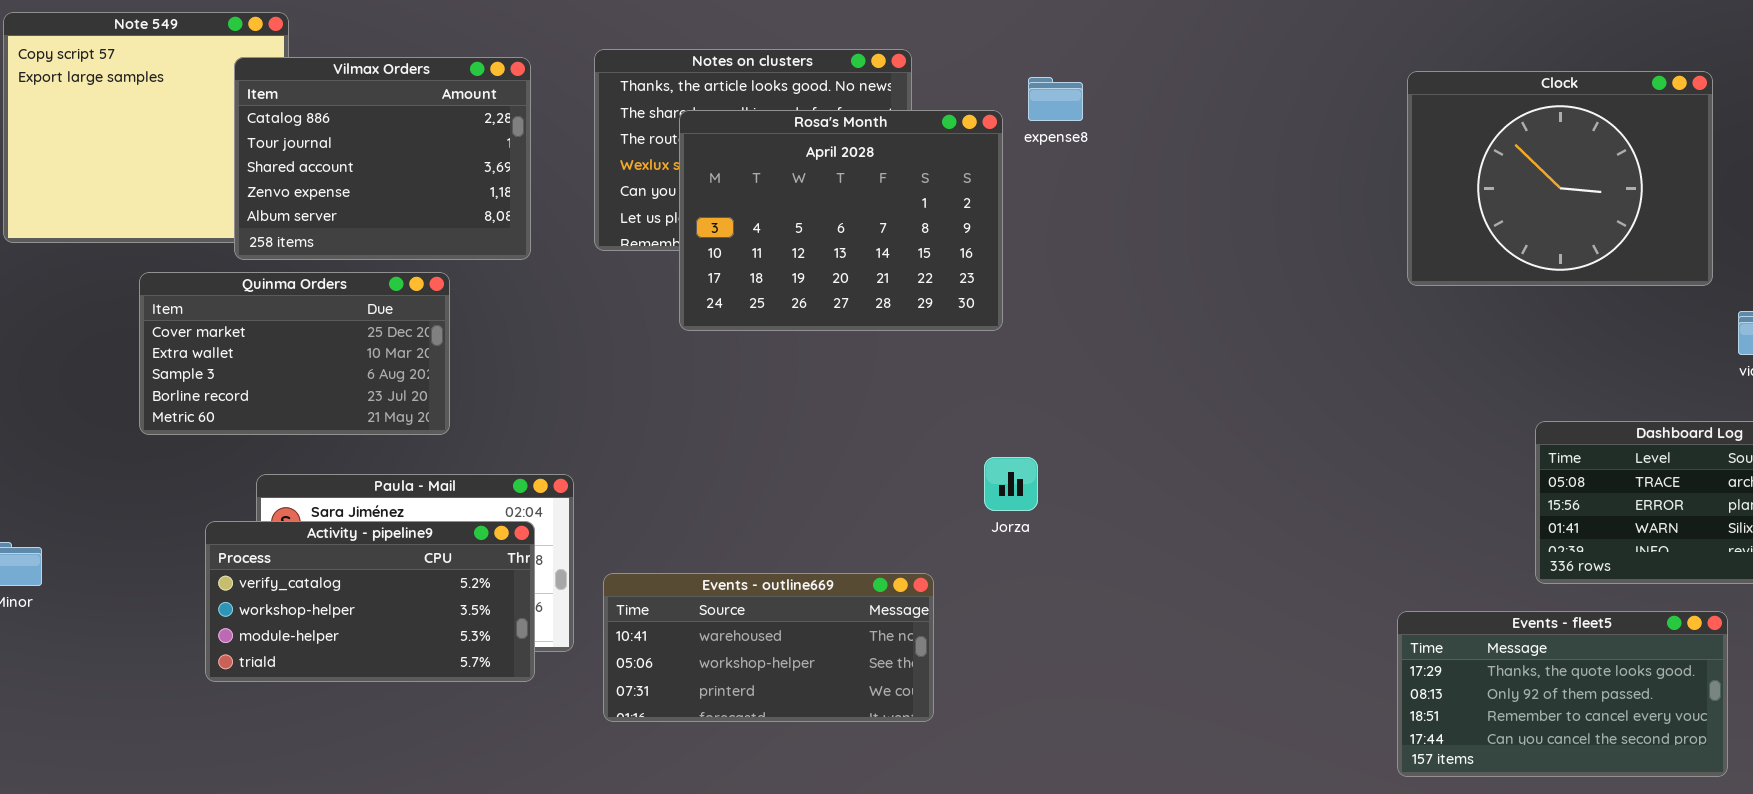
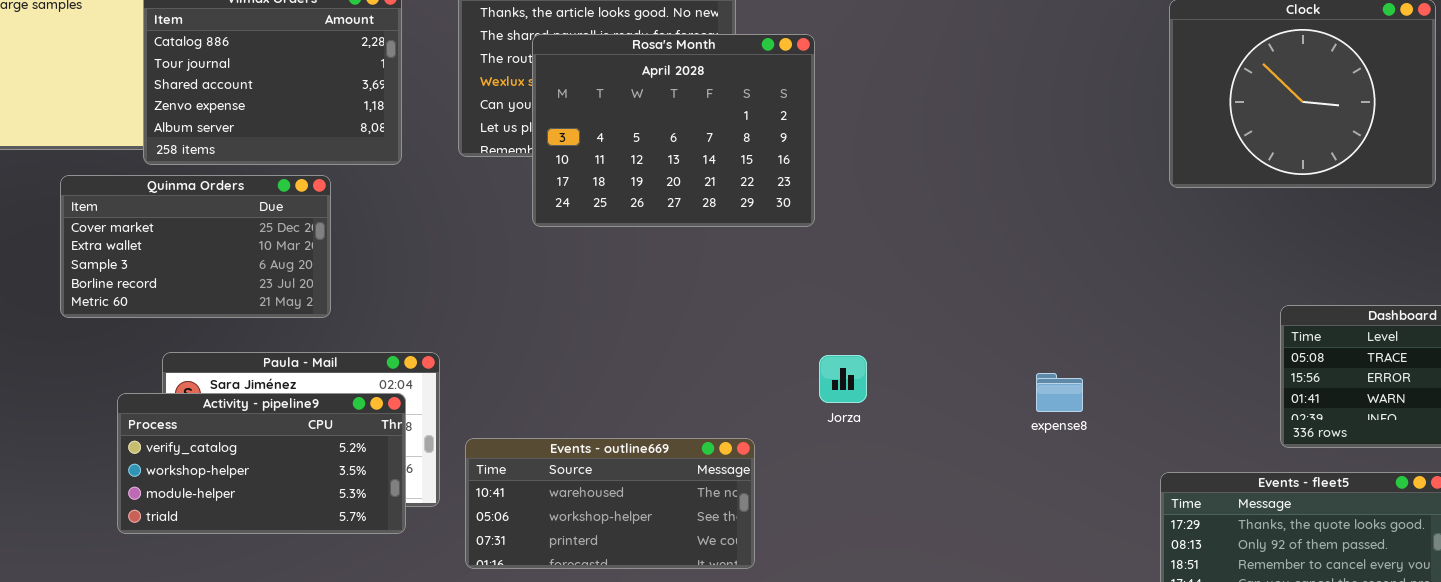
expense8: [1028,77,1083,121] -> [1036,373,1083,412], moved
Jorza: [984,457,1038,511] -> [819,355,867,403], moved

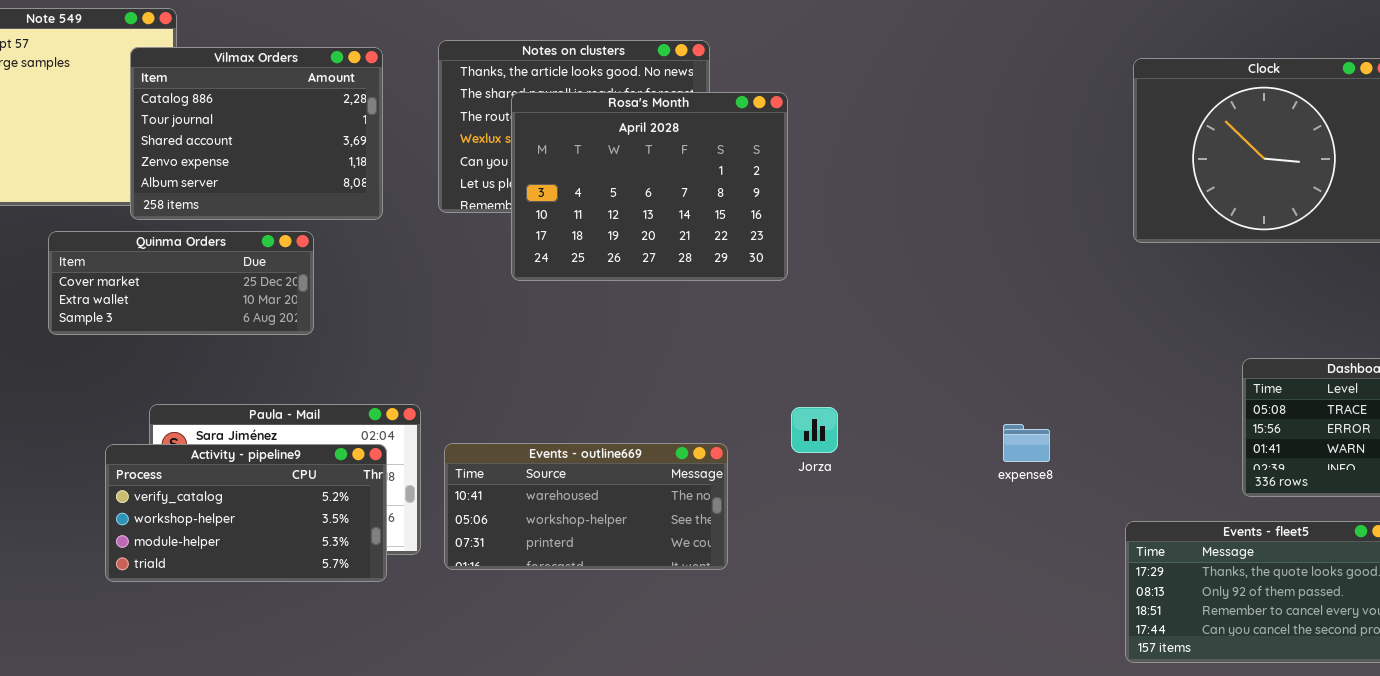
Quinma Orders: [60,175,331,318] -> [48,231,314,335], resized
Events - outline669: [465,438,755,569] -> [444,443,728,570], moved

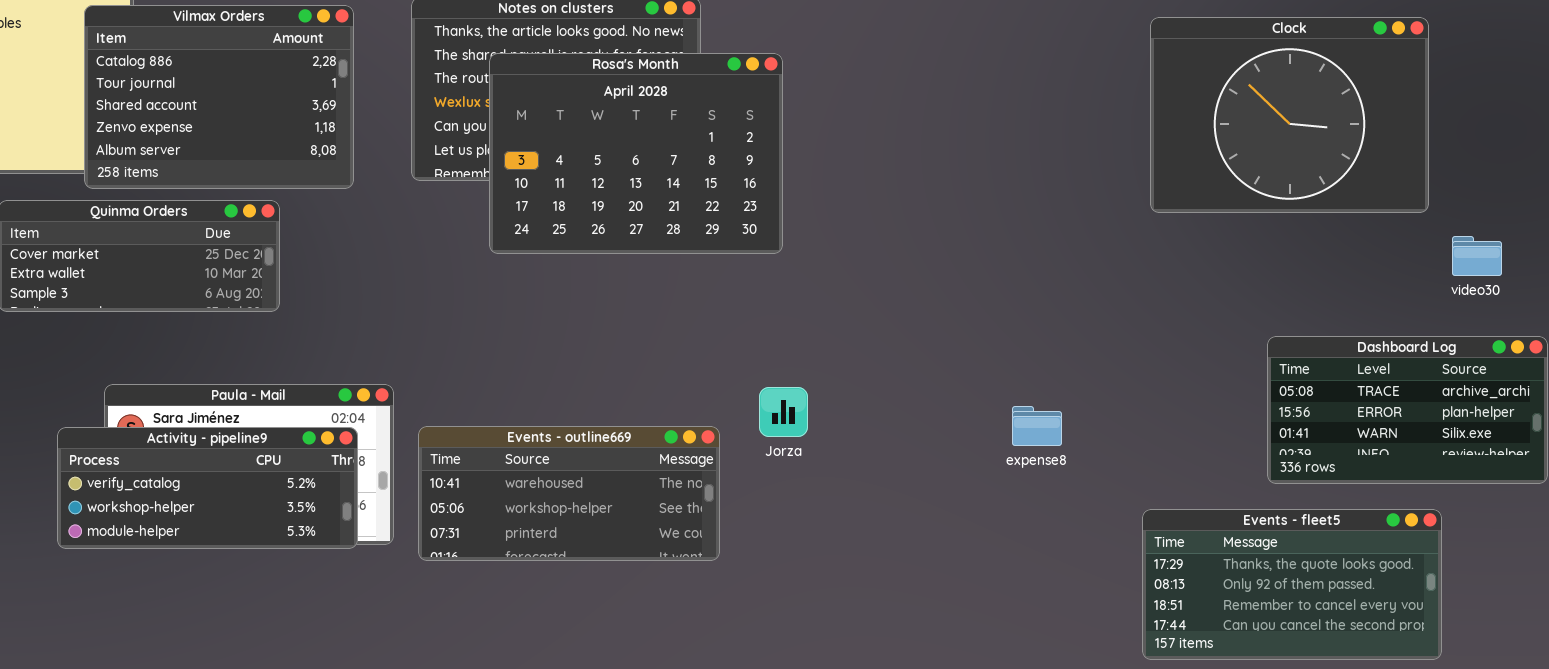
Jorza: [791,407,838,453] -> [759,387,808,437], moved
Activity - pipeline9: [105,444,387,582] -> [57,427,358,549], resized

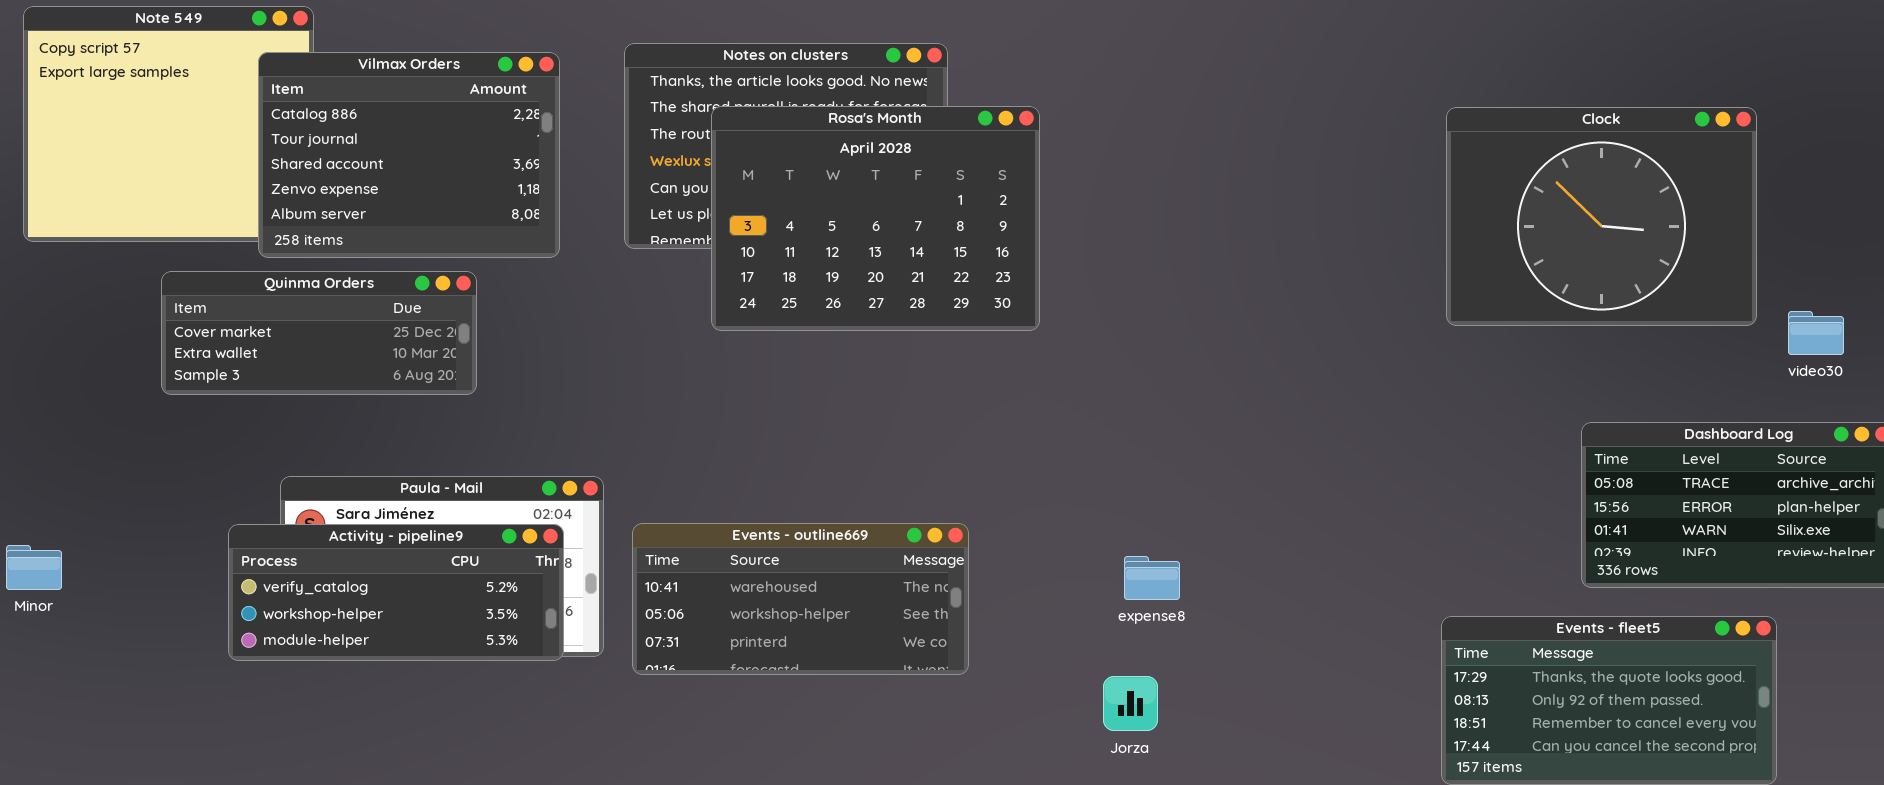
Clock: [1150,17,1429,213] -> [1446,107,1757,326], moved
Jorza: [759,387,808,437] -> [1103,676,1158,731], moved
expense8: [1012,406,1062,446] -> [1124,556,1180,600], moved

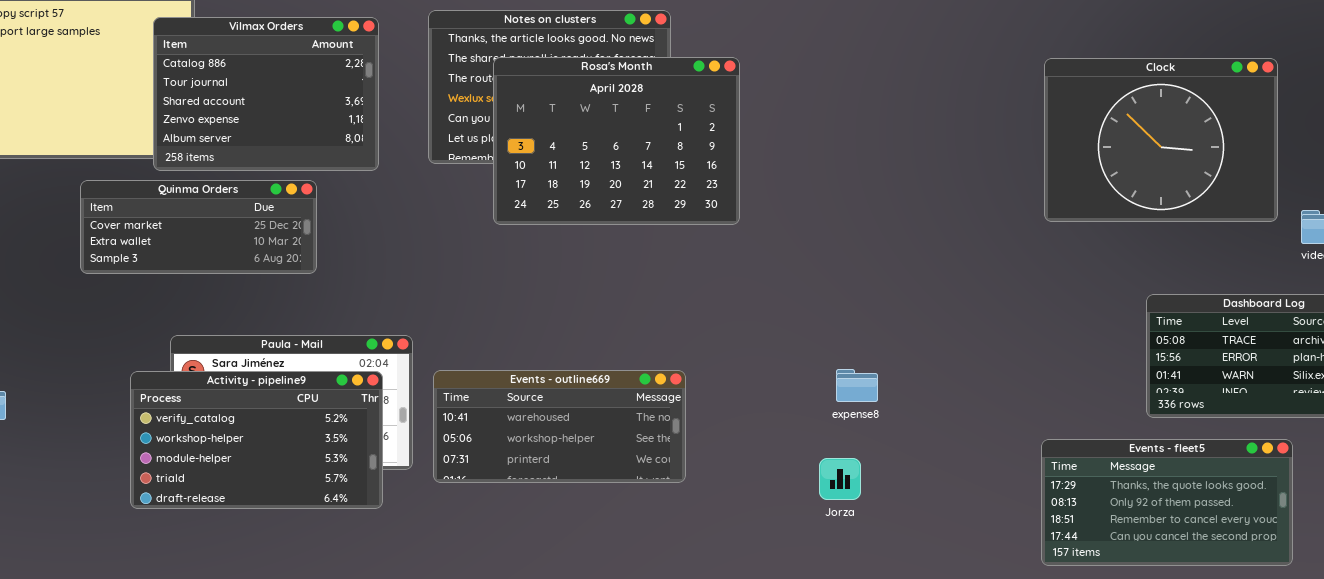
Activity - pipeline9: [228,524,564,661] -> [130,371,383,509], resized
expense8: [1124,556,1180,600] -> [836,369,878,402], moved
Jorza: [1103,676,1158,731] -> [819,458,861,500], moved

